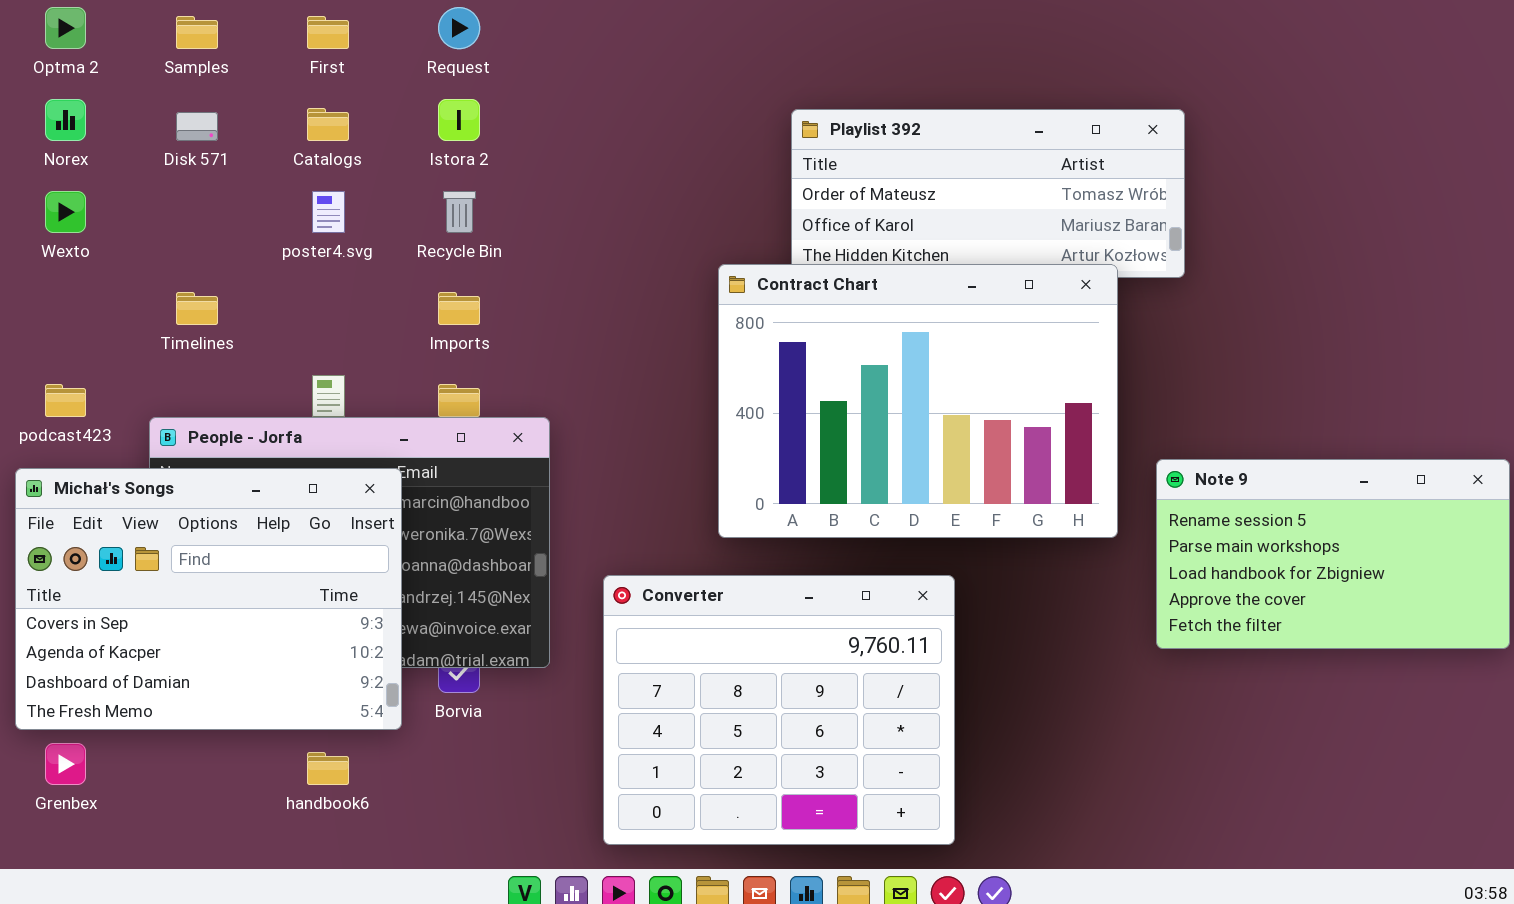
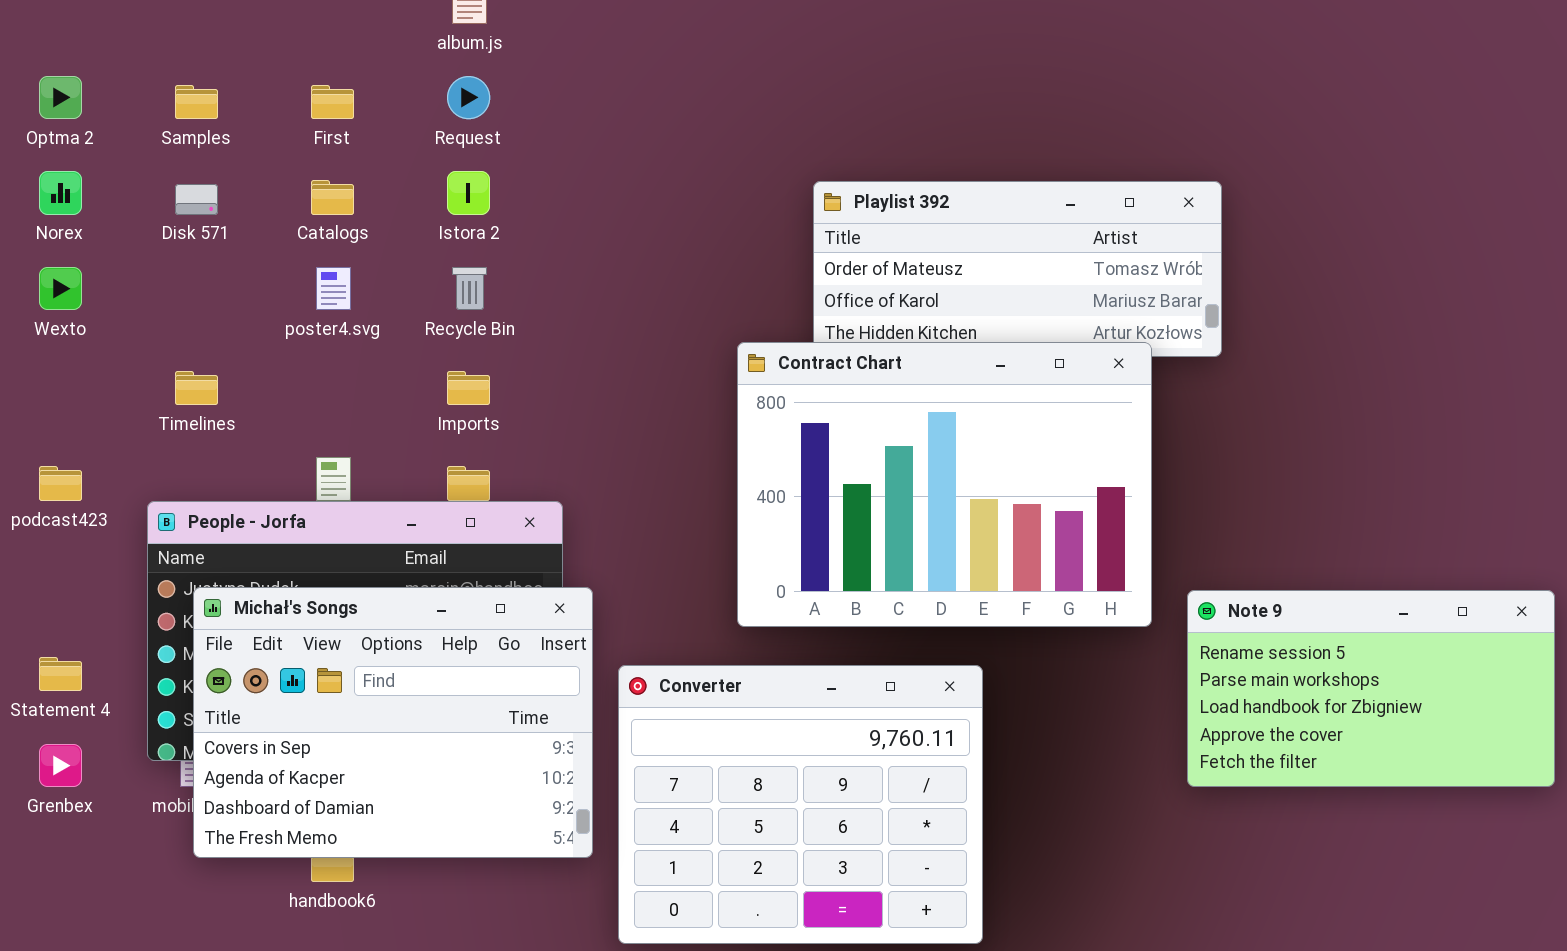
Note 9: [1156,459,1510,649] -> [1187,590,1555,787], moved
Michał's Songs: [15,468,402,730] -> [193,587,593,858], moved
Grenbex: [45,743,86,785] -> [39,744,82,787], moved

